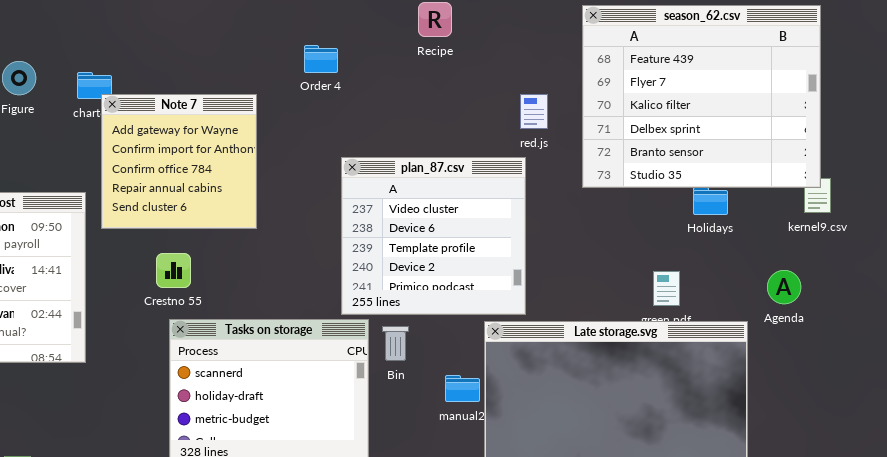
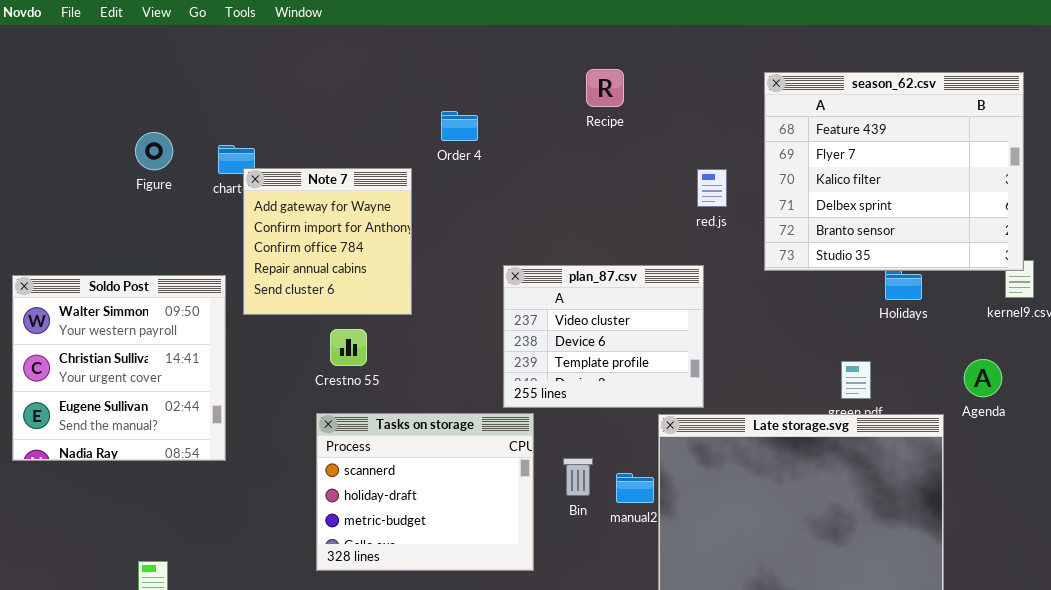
Order 4: [304,45,338,73] -> [441,111,478,141], moved
plan_87.csv: [341,157,526,315] -> [503,265,704,408], resized
Crestno 55: [156,253,191,288] -> [330,329,367,366], moved
Bin: [382,326,409,361] -> [563,458,593,496], moved

